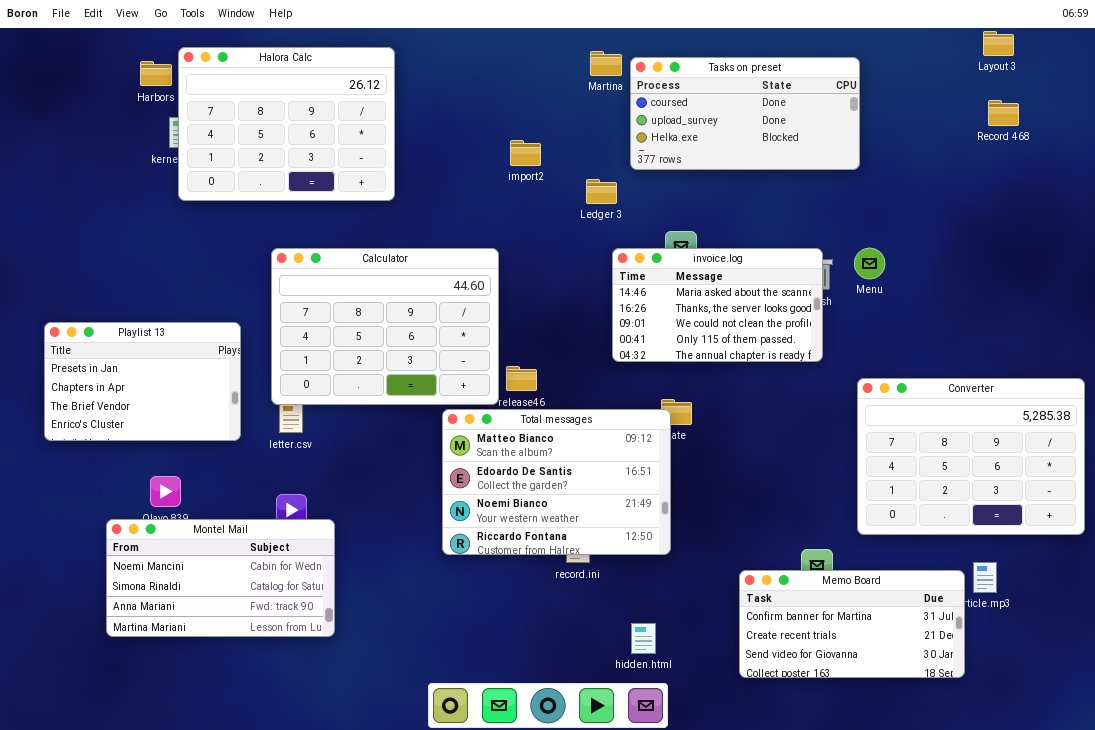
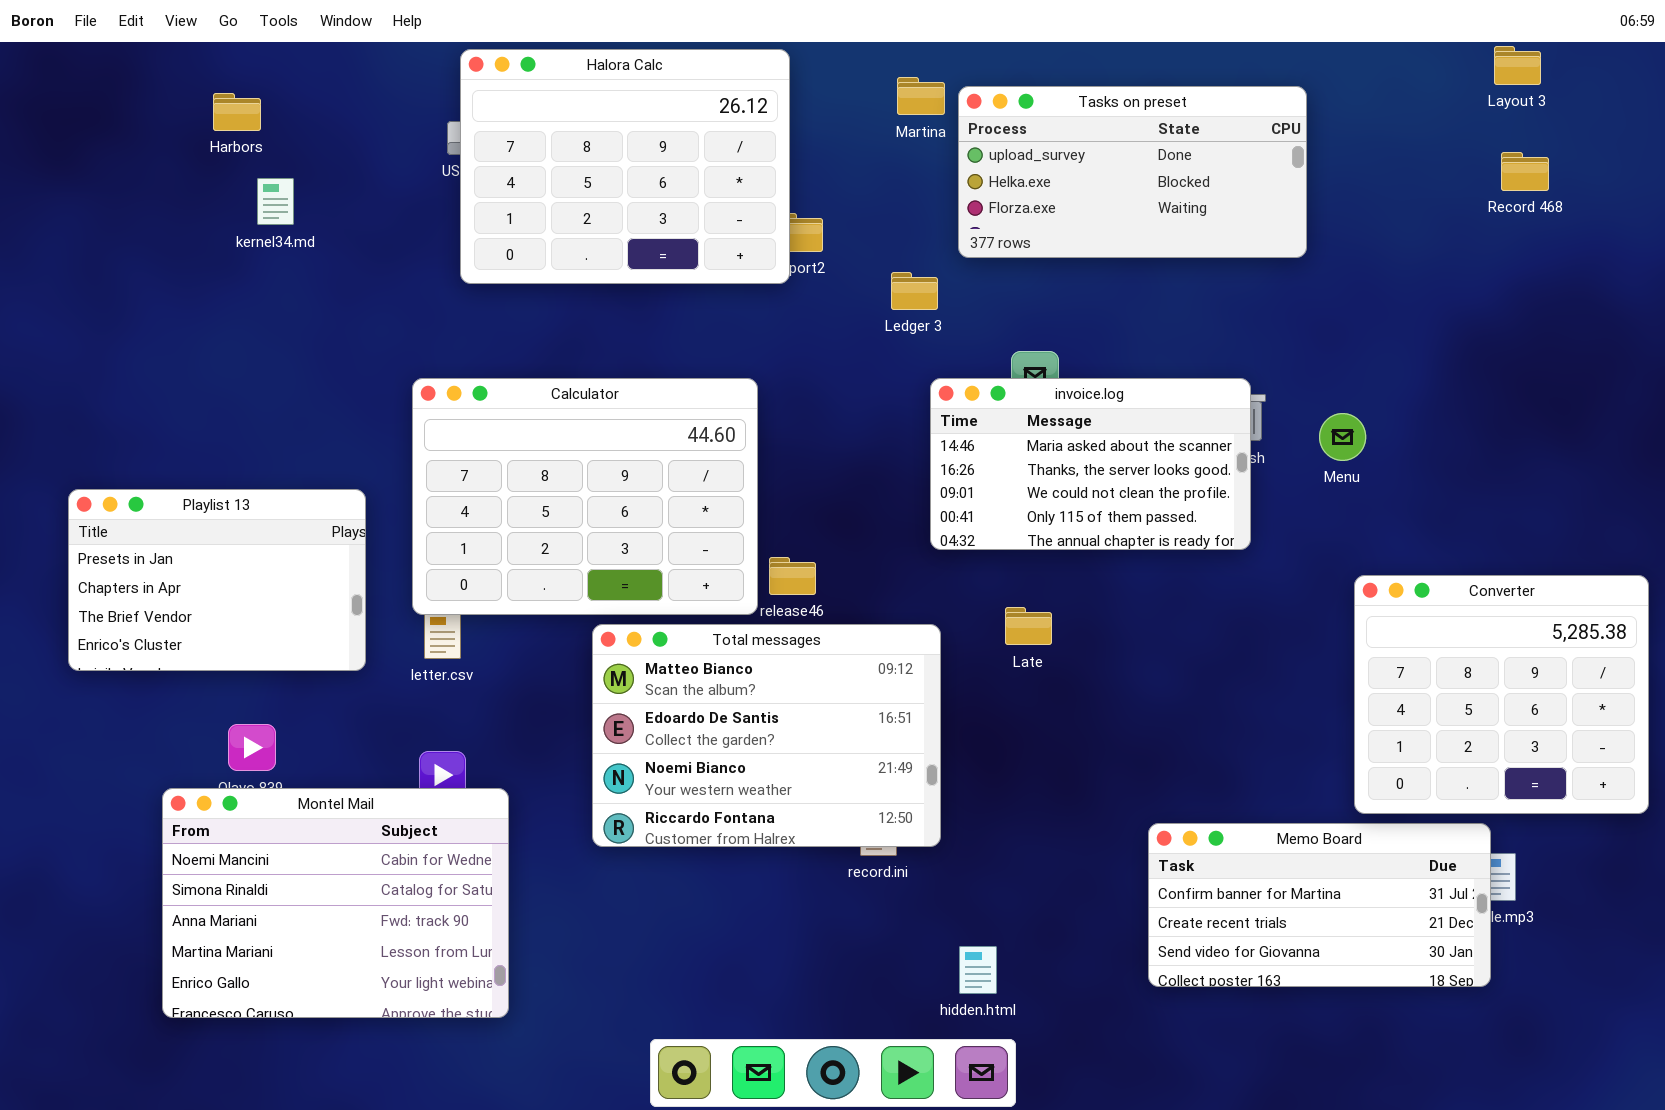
Halora Calc: [178,47,395,201] -> [460,49,790,284], moved
Tasks on preset: [630,57,860,170] -> [958,86,1307,258], scrolled down 1 row
Menu: [854,248,885,279] -> [1319,413,1366,461], moved
Converter: [857,378,1085,535] -> [1354,575,1649,814], resized
Total messages: [442,409,671,555] -> [592,624,941,847], moved
Montel Mail: [106,519,335,637] -> [162,788,509,1018], resized
Memo Board: [739,570,965,678] -> [1148,823,1491,987], moved

